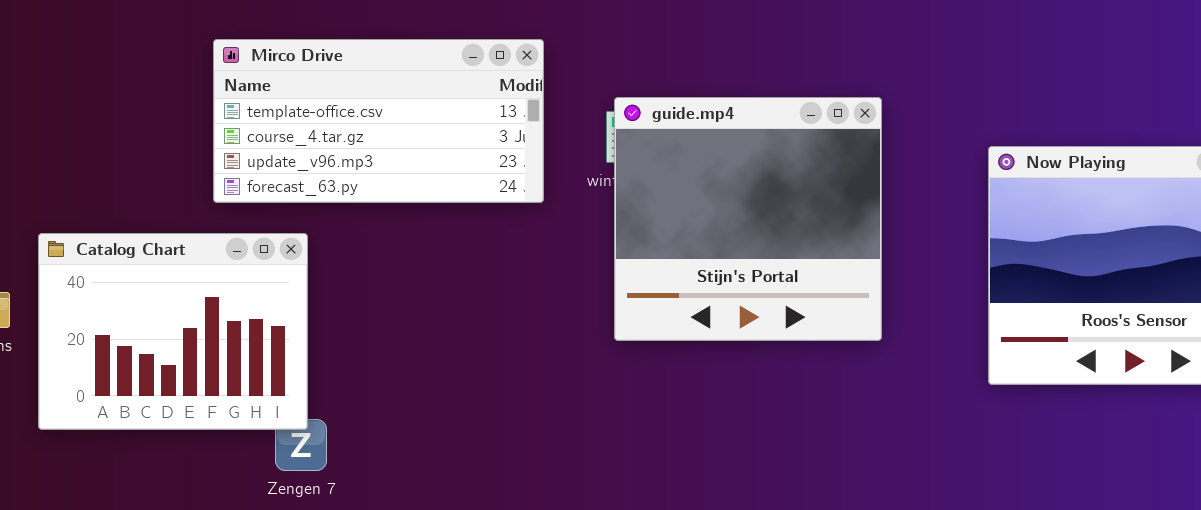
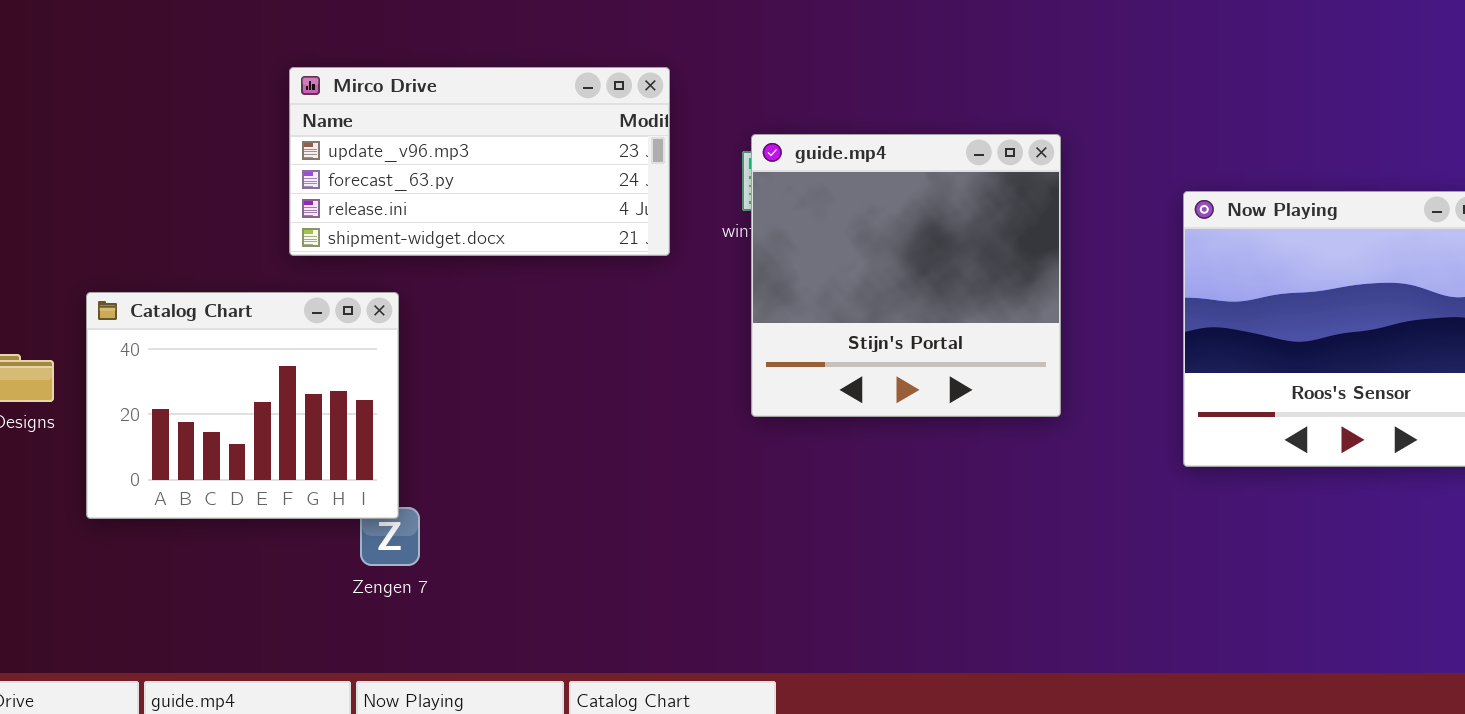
Mirco Drive: [213,39,544,203] -> [289,67,670,256], scrolled down 2 rows

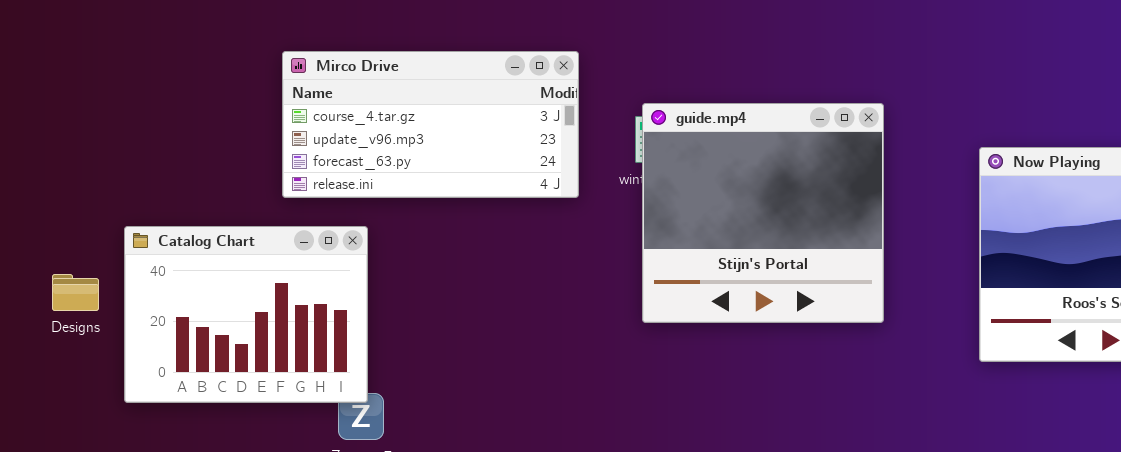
Mirco Drive: [289,67,670,256] -> [282,51,579,198], scrolled up 1 row

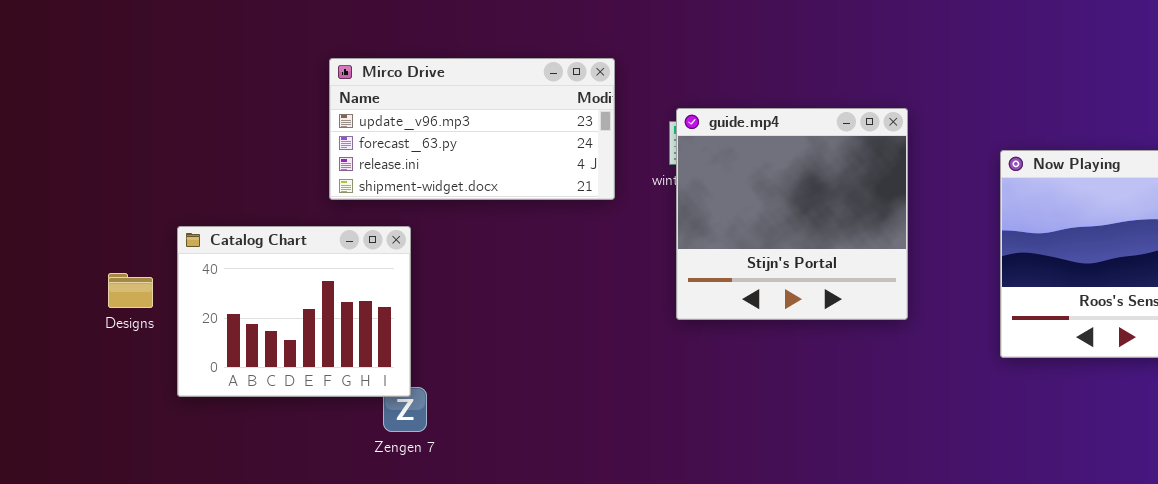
Mirco Drive: [282,51,579,198] -> [329,58,615,200], scrolled down 1 row

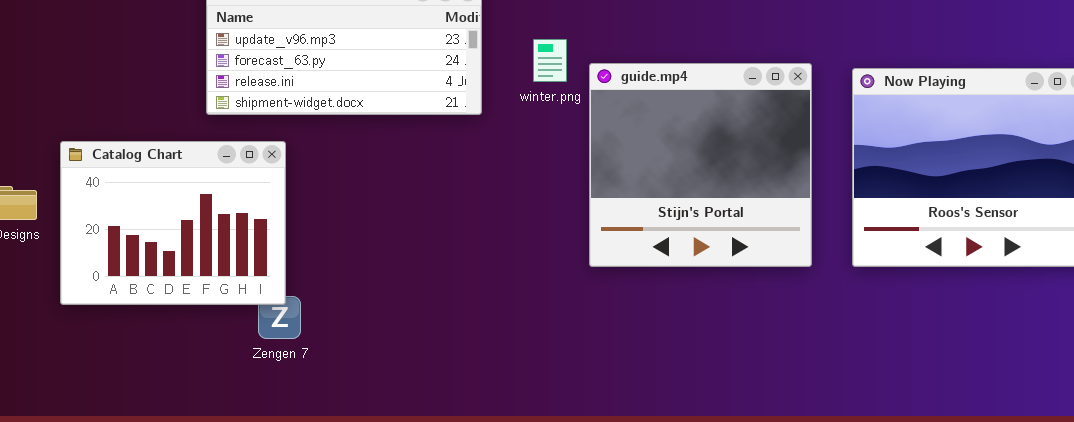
guide.mp4: [676,108,908,320] -> [589,63,812,267], moved

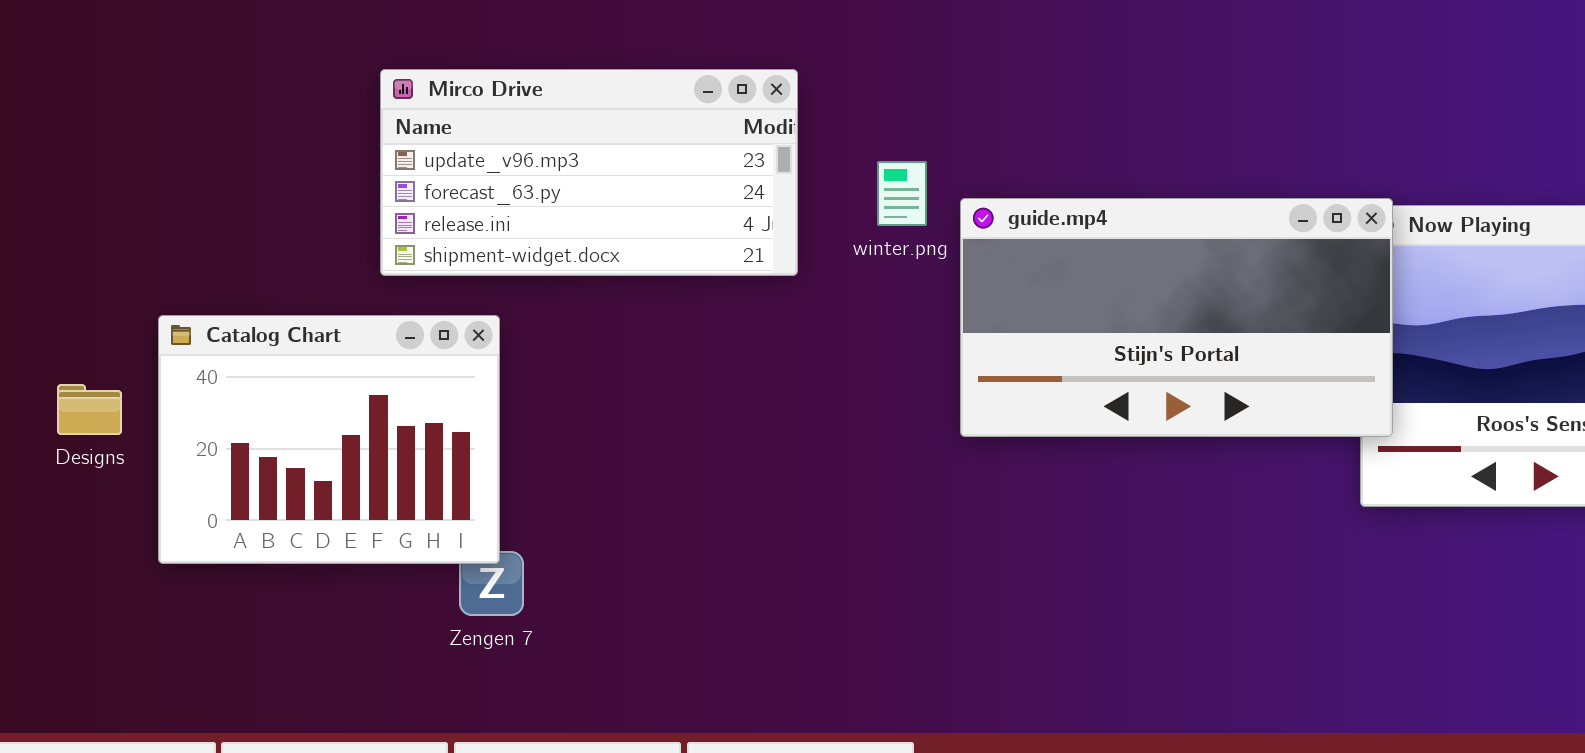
guide.mp4: [589,63,812,267] -> [960,198,1393,437], resized

